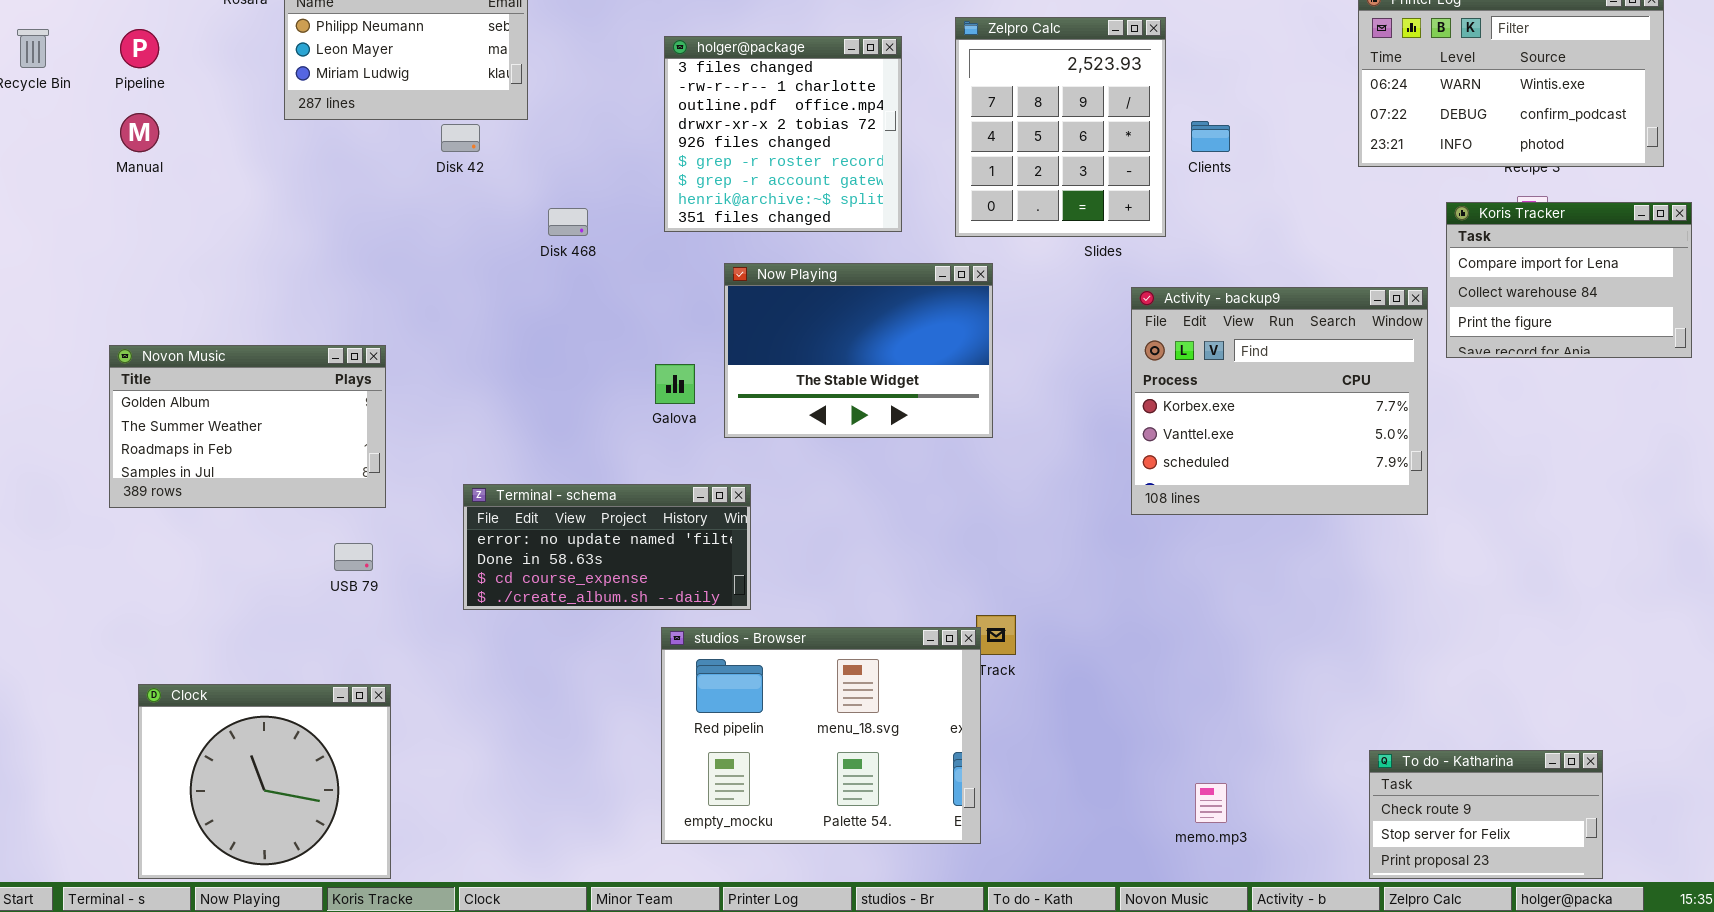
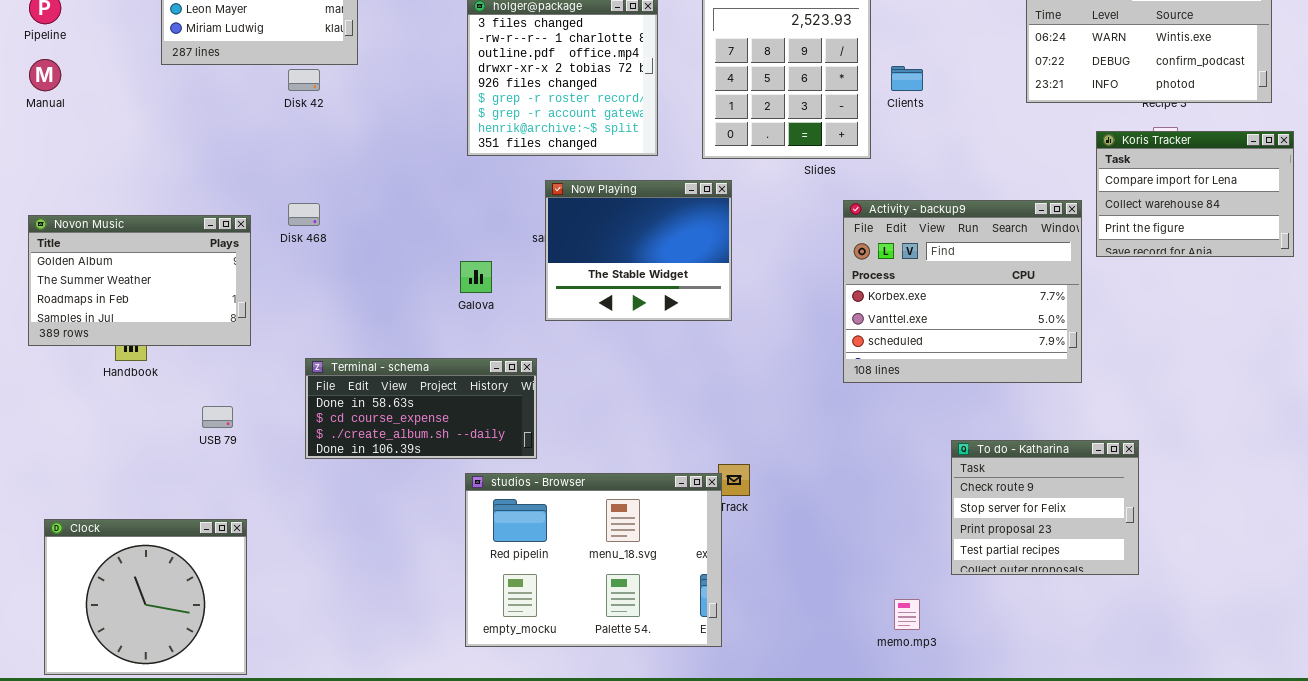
Disk 468: [548,208,588,236] -> [288,203,320,226], moved
Now Playing: [724,263,993,438] -> [545,180,732,321], resized
Novon Music: [109,345,386,508] -> [28,215,251,346], moved
Terminal - schema: [463,484,751,610] -> [305,358,537,459], scrolled down 1 row
To do - Katharina: [1369,750,1603,879] -> [951,440,1139,575], moved, resized

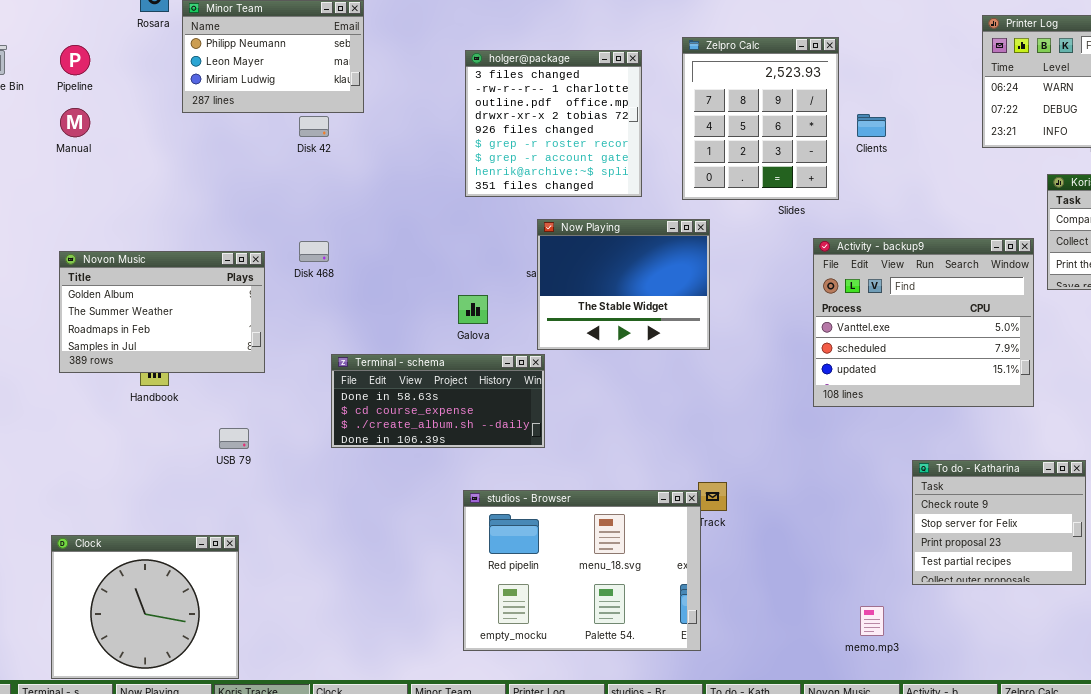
Activity - backup9: [843,200,1082,383] -> [813,238,1034,407], scrolled down 1 row
Terminal - schema: [305,358,537,459] -> [331,354,545,448], moved
Clock: [44,519,247,675] -> [51,535,239,679], moved

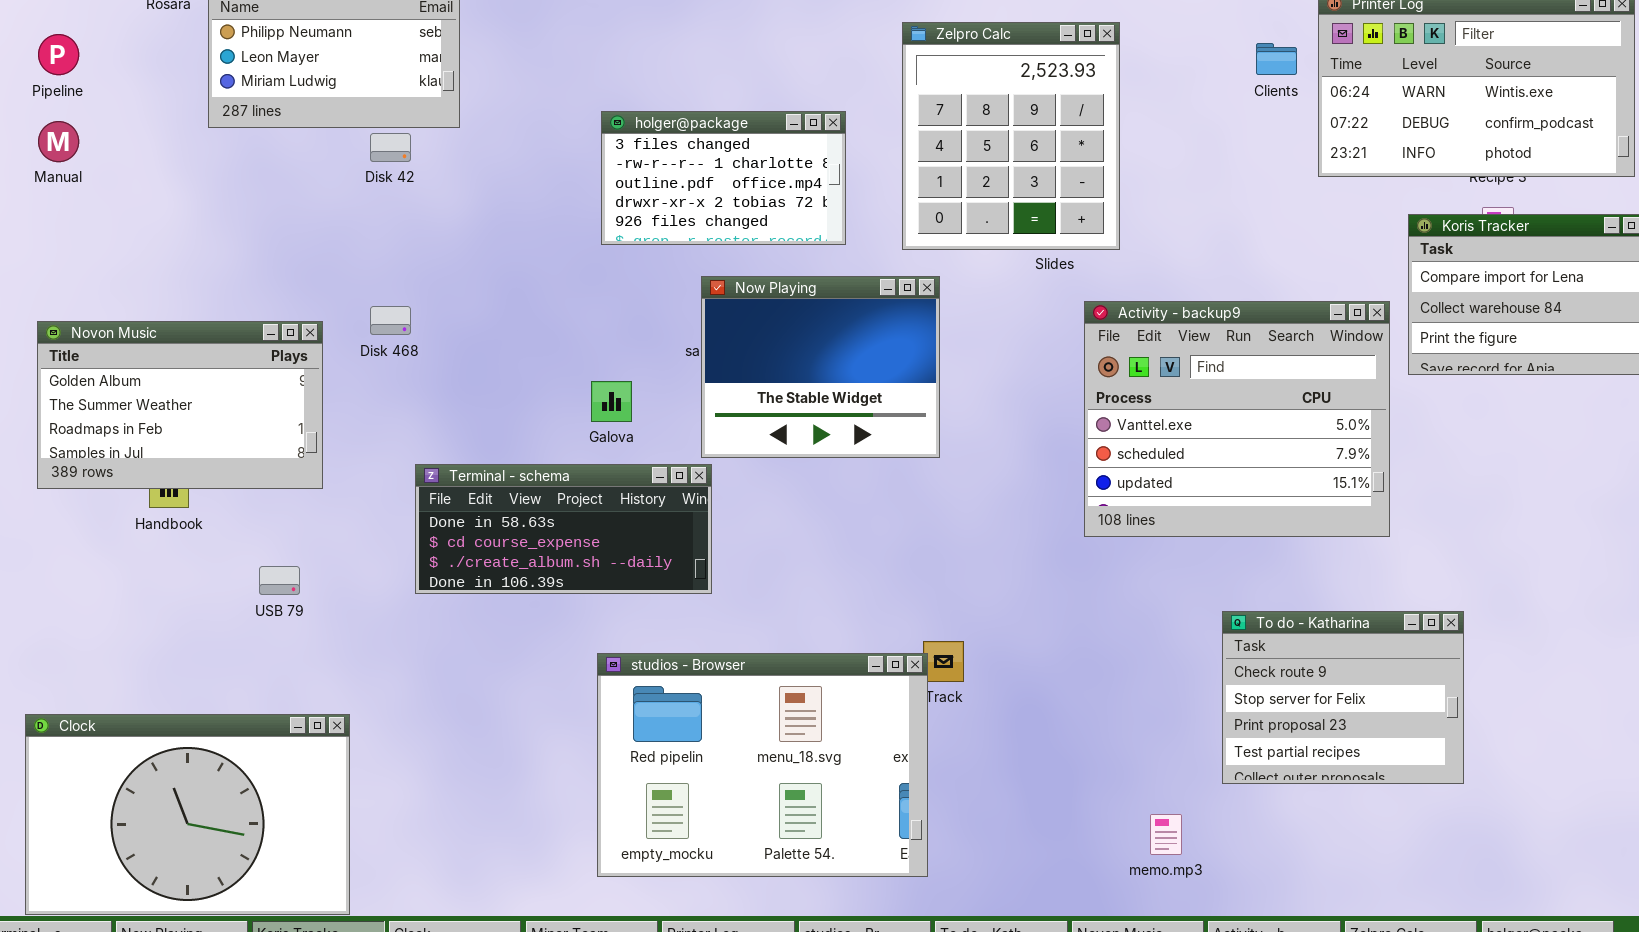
holger@package: [465,50,642,197] -> [601,111,846,245], resized
Clients: [857,114,886,137] -> [1256,43,1297,75], moved
Clock: [51,535,239,679] -> [25,714,350,915], resized

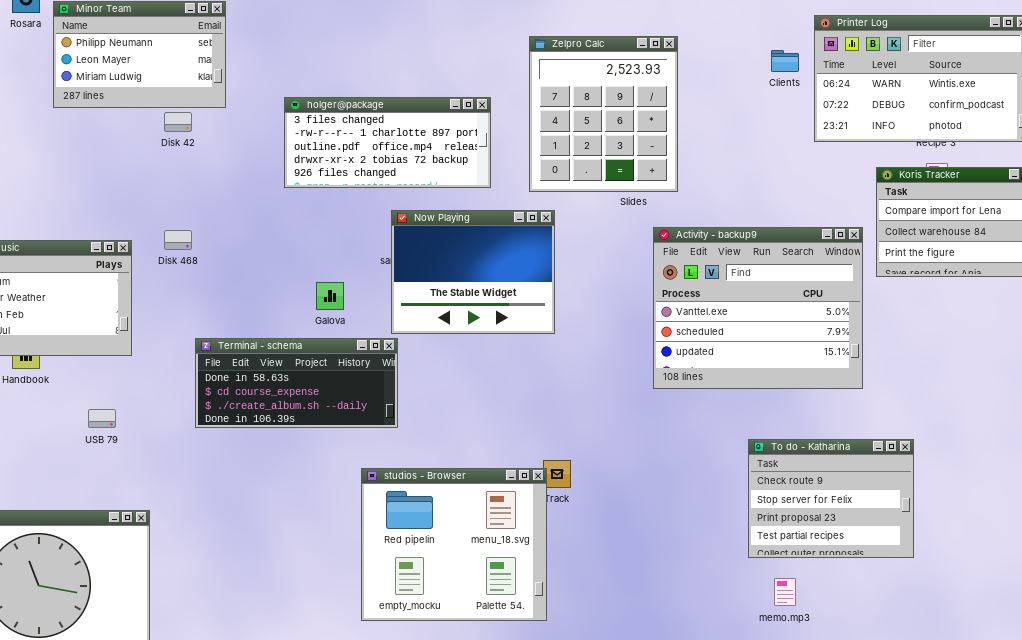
holger@package: [601,111,846,245] -> [284,97,491,188], resized
studios - Browser: [597,653,928,877] -> [361,468,547,621], resized
memo.mp3: [1150,814,1182,855] -> [774,578,796,606], moved

